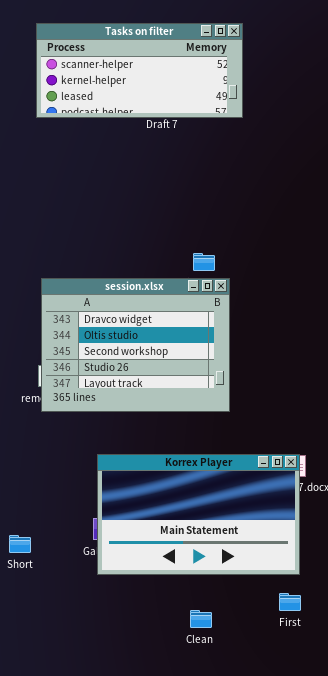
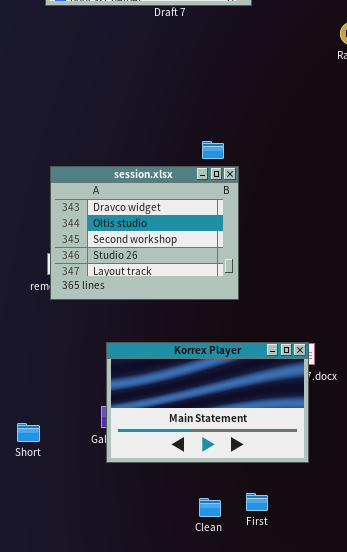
First: [279,593,301,611] -> [246,493,268,511], moved

